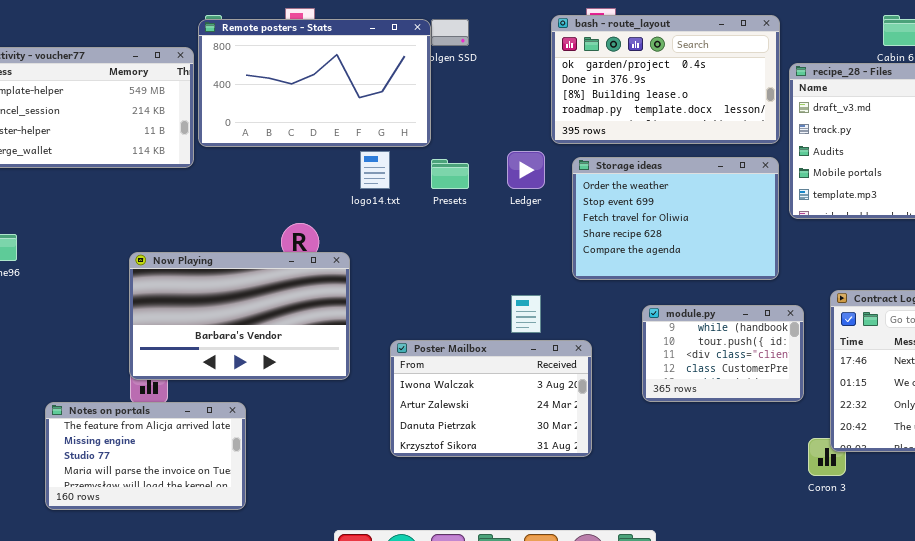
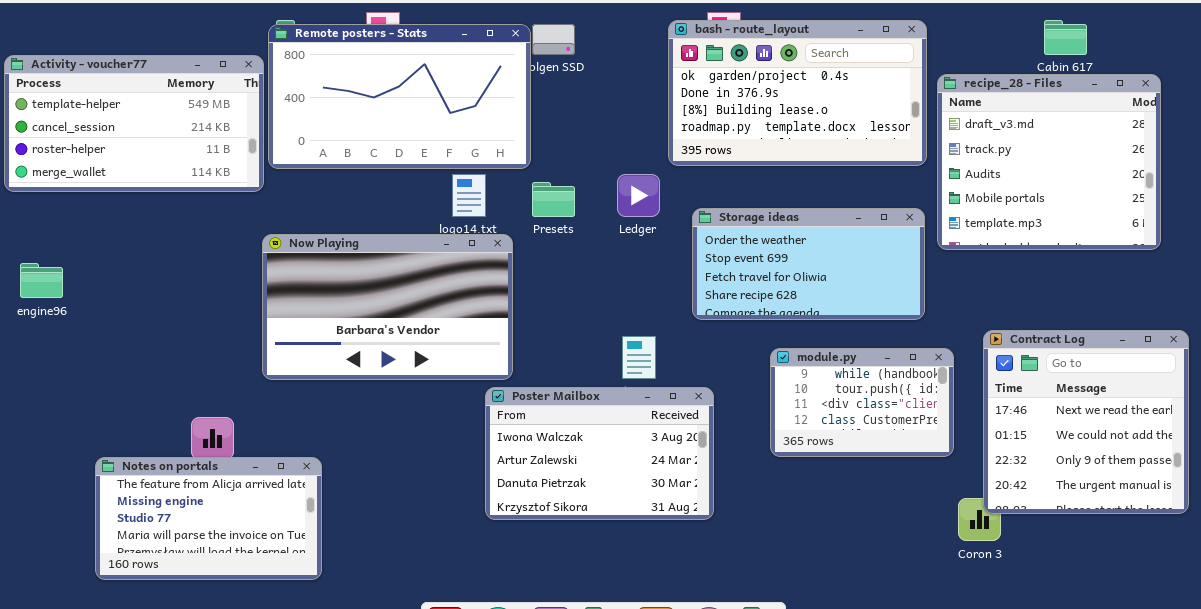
Storage ideas: [572,157,779,280] -> [692,208,925,320], resized
Now Playing: [129,252,350,380] -> [262,234,513,380], moved

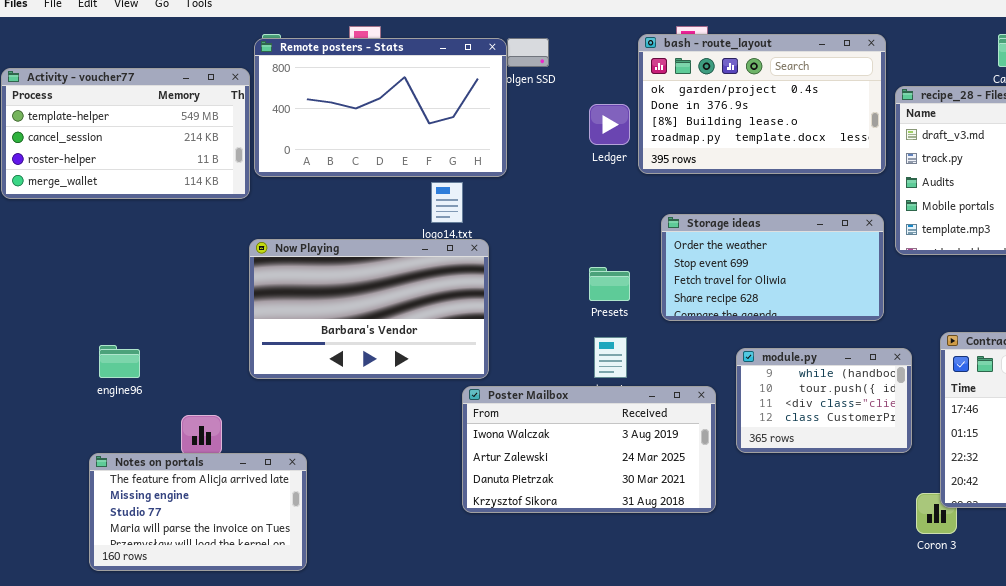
Ledger: [617,174,660,217] -> [589,104,630,145], moved
Presets: [532,182,575,217] -> [589,267,630,301], moved
engine96: [20,263,63,298] -> [99,345,140,378], moved
Poster Mailbox: [485,387,714,520] -> [462,386,716,513], resized

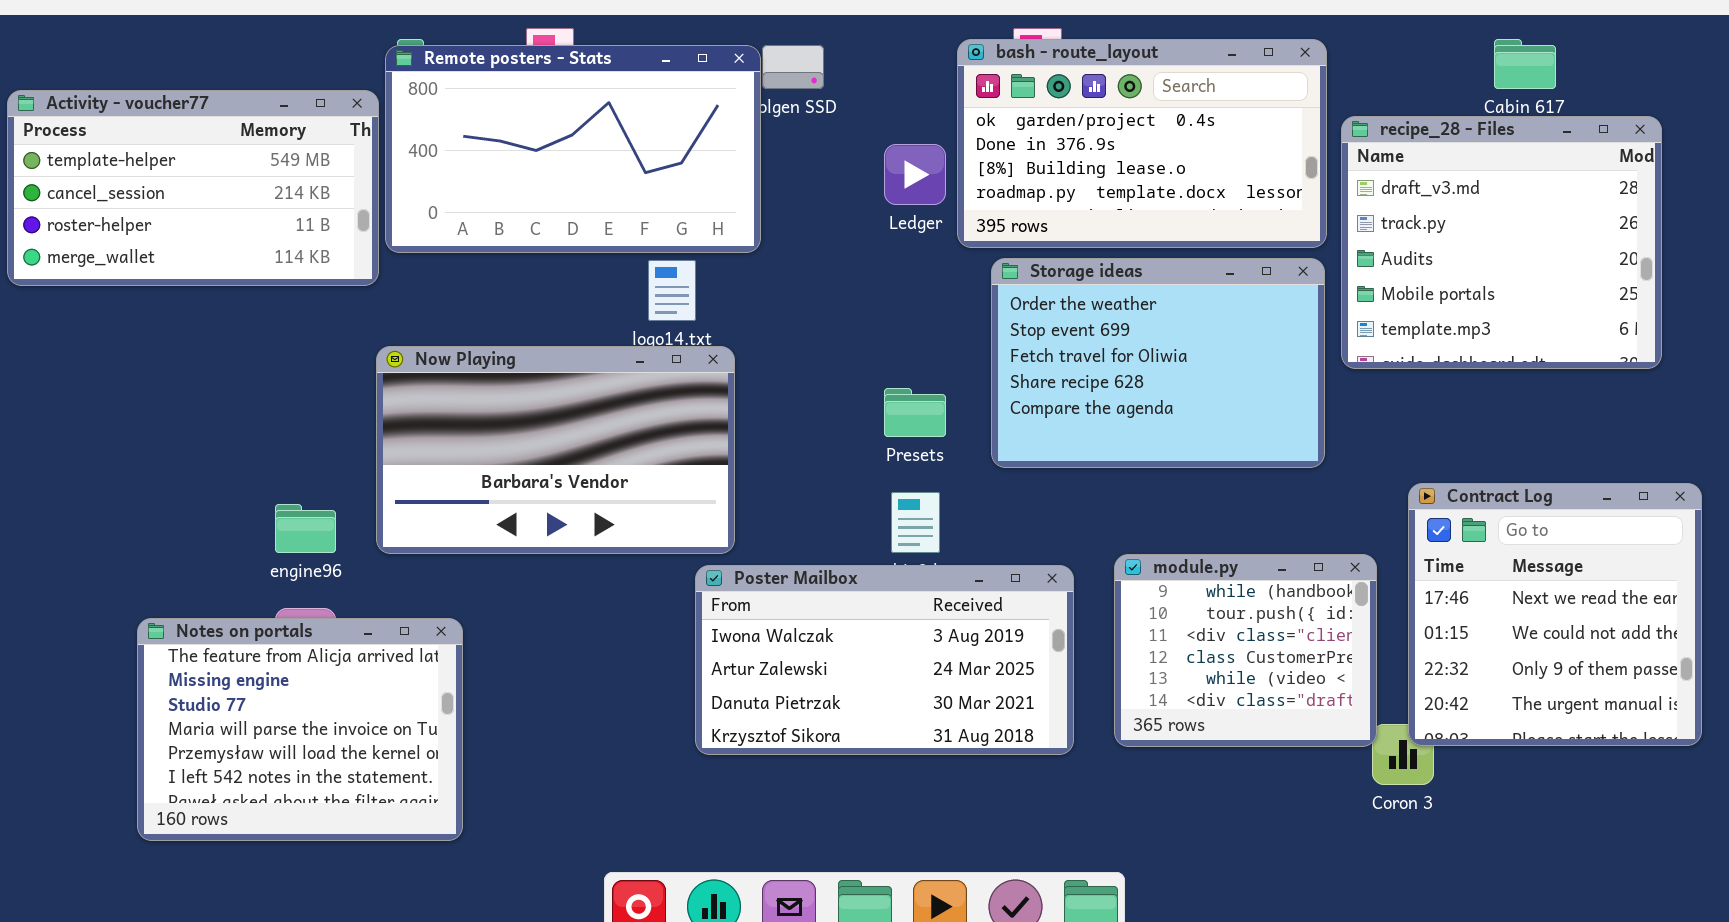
Storage ideas: [661,214,884,321] -> [991,258,1325,468], resized
engine96: [99,345,140,378] -> [275,504,336,553], moved
module.py: [736,348,912,453] -> [1114,554,1377,747], moved, resized
Notes on portals: [89,453,307,571] -> [137,618,463,841], resized

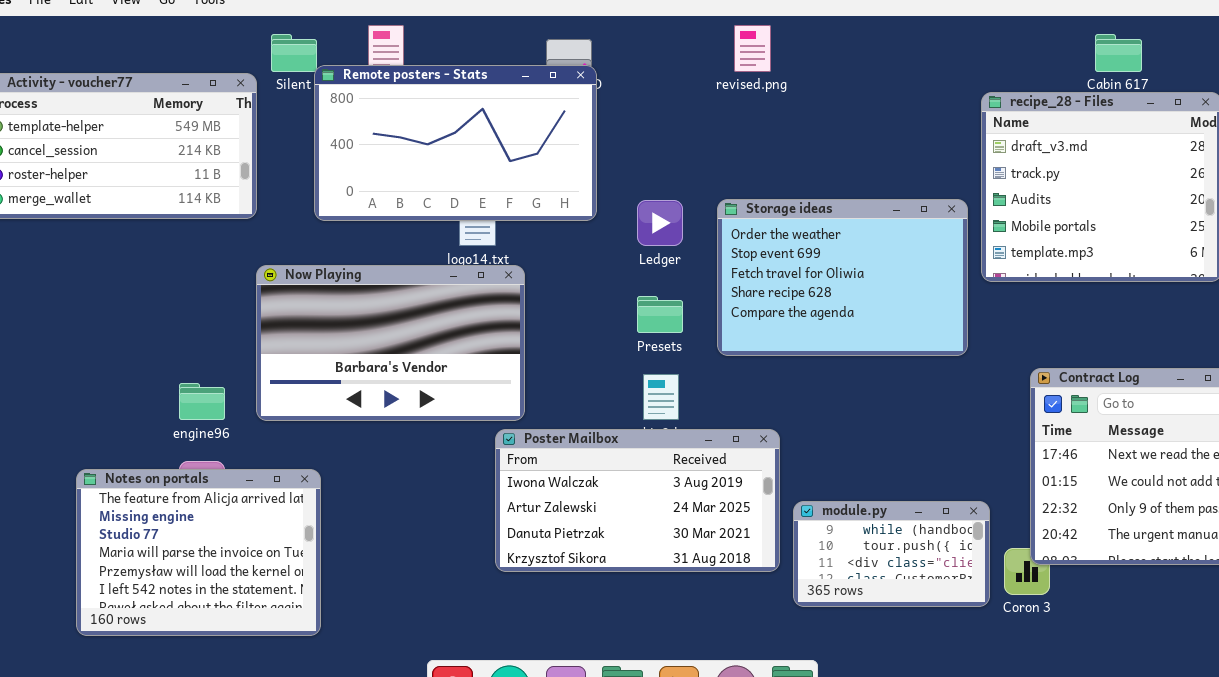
bash - route_layout: [957,39,1327,248] -> none, closed
Remote posters - Stats: [385,45,761,253] -> [314,65,597,221], moved
Ledger: [884,144,946,205] -> [637,200,683,246], moved
module.py: [1114,554,1377,747] -> [793,501,990,607], moved, resized

